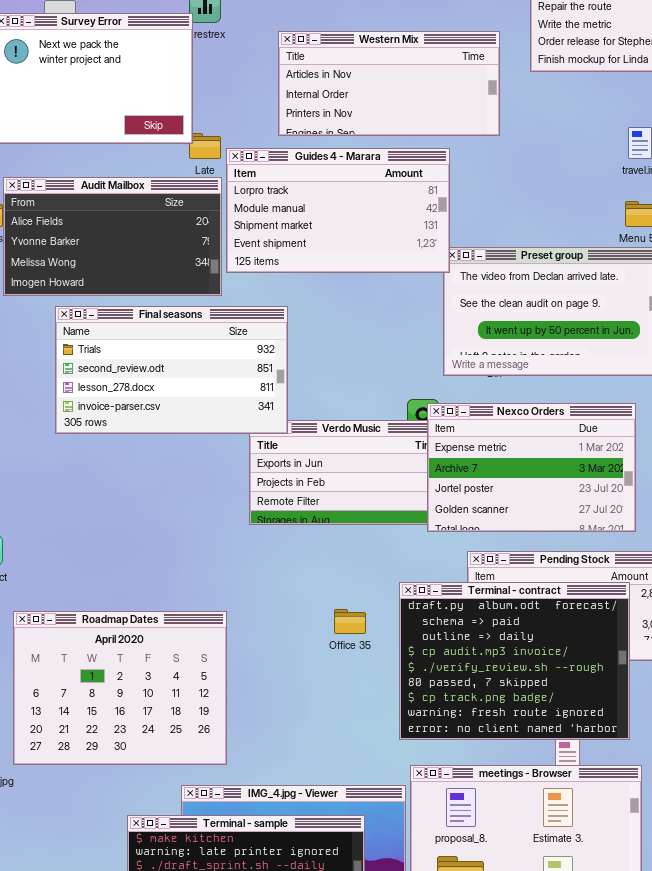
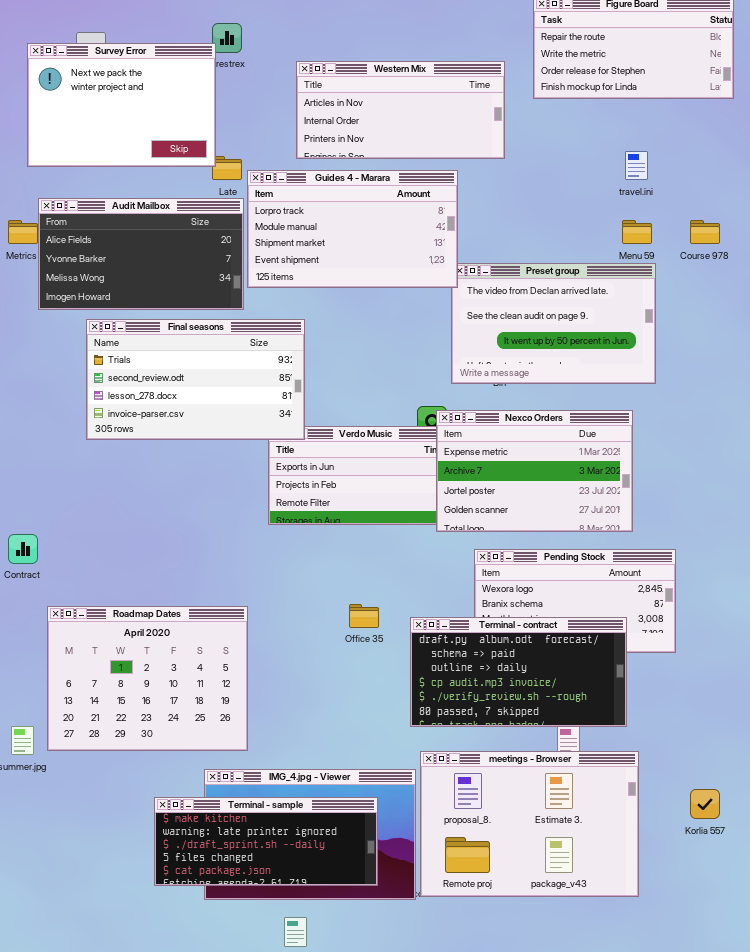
Terminal - contract: [399,582,630,740] -> [410,617,627,727], resized

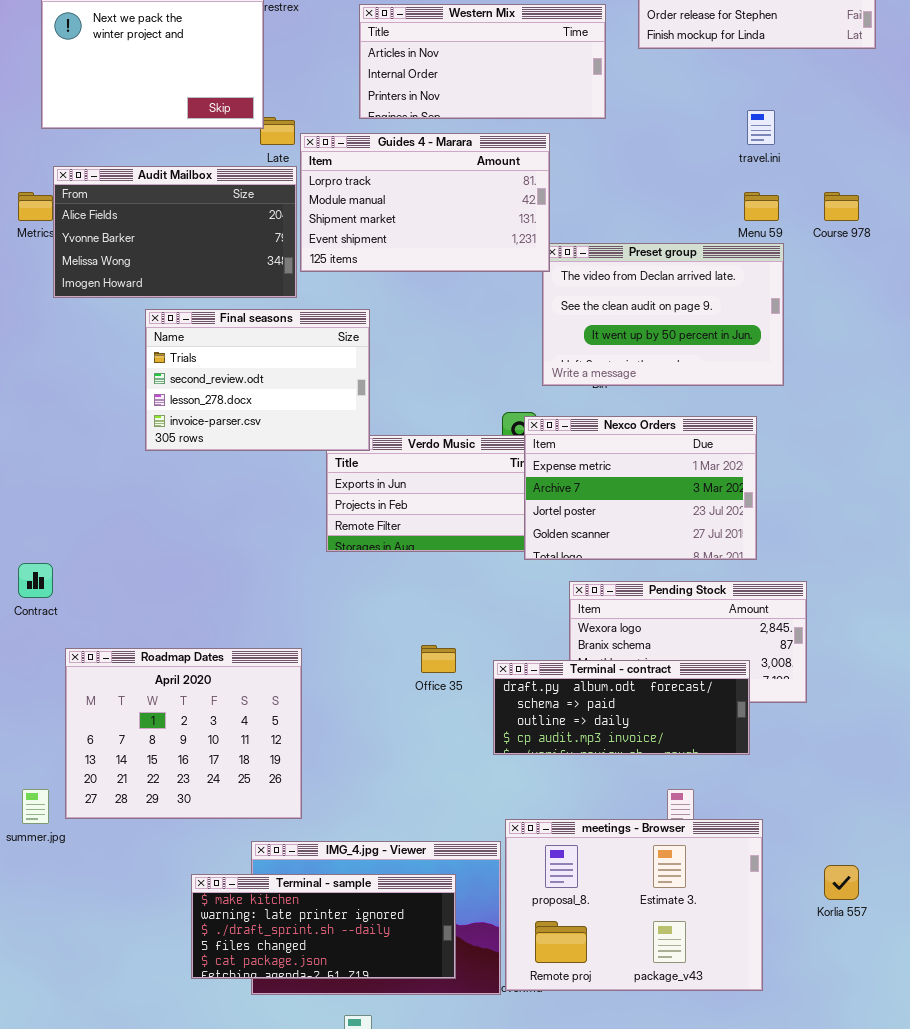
Final seasons: [86,319,305,440] -> [145,309,370,451], resized
Terminal - contract: [410,617,627,727] -> [493,660,750,755], resized

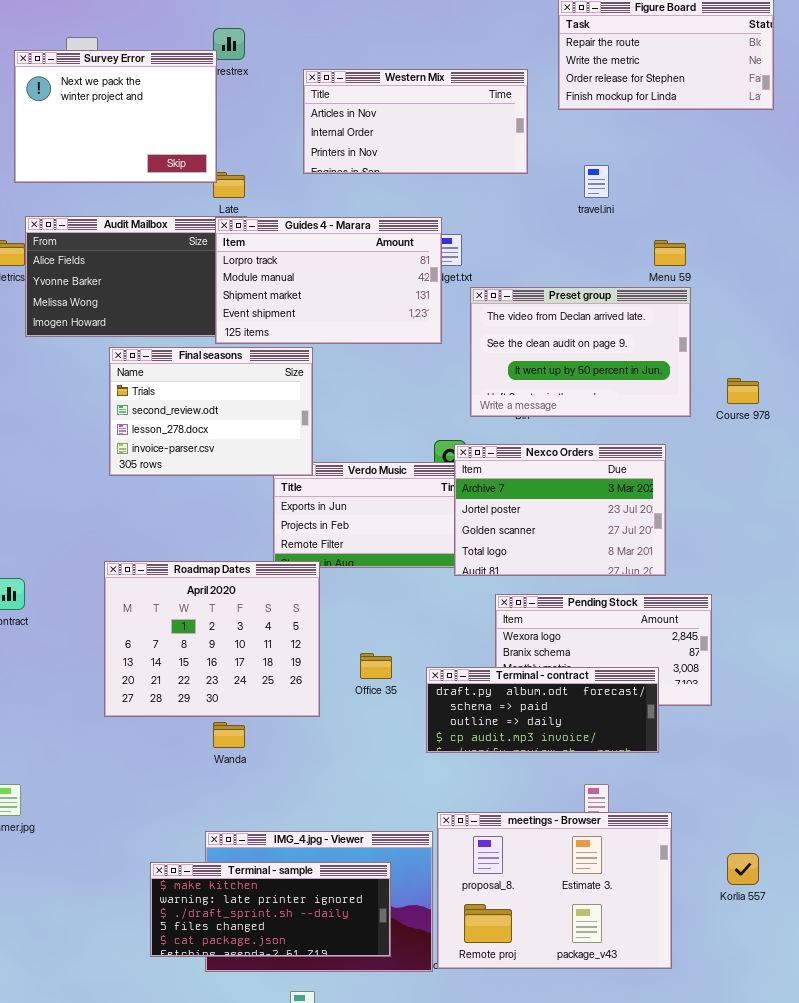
travel.ini: [747,110,775,145] -> [584,165,609,198], moved
Guides 4 - Marara: [300,133,550,272] -> [215,217,442,344], moved
Course 978: [824,192,859,221] -> [727,378,759,404], moved
Nexco Orders: [524,416,757,560] -> [454,444,666,576], scrolled down 1 row
Roadmap Dates: [65,648,302,819] -> [104,561,320,717], moved

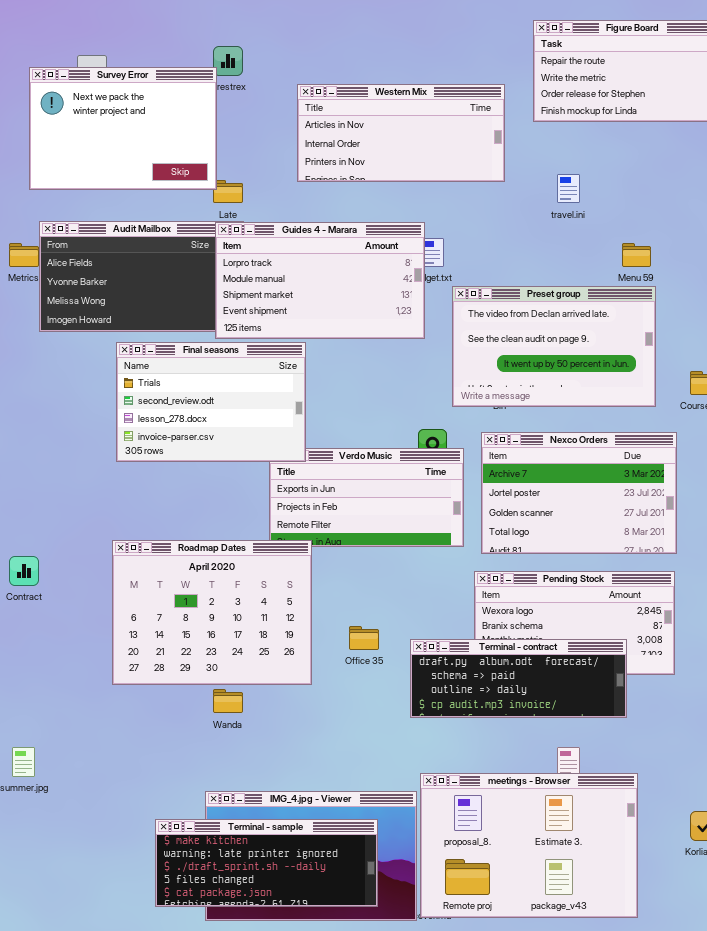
Nexco Orders: [454,444,666,576] -> [481,432,677,554], moved

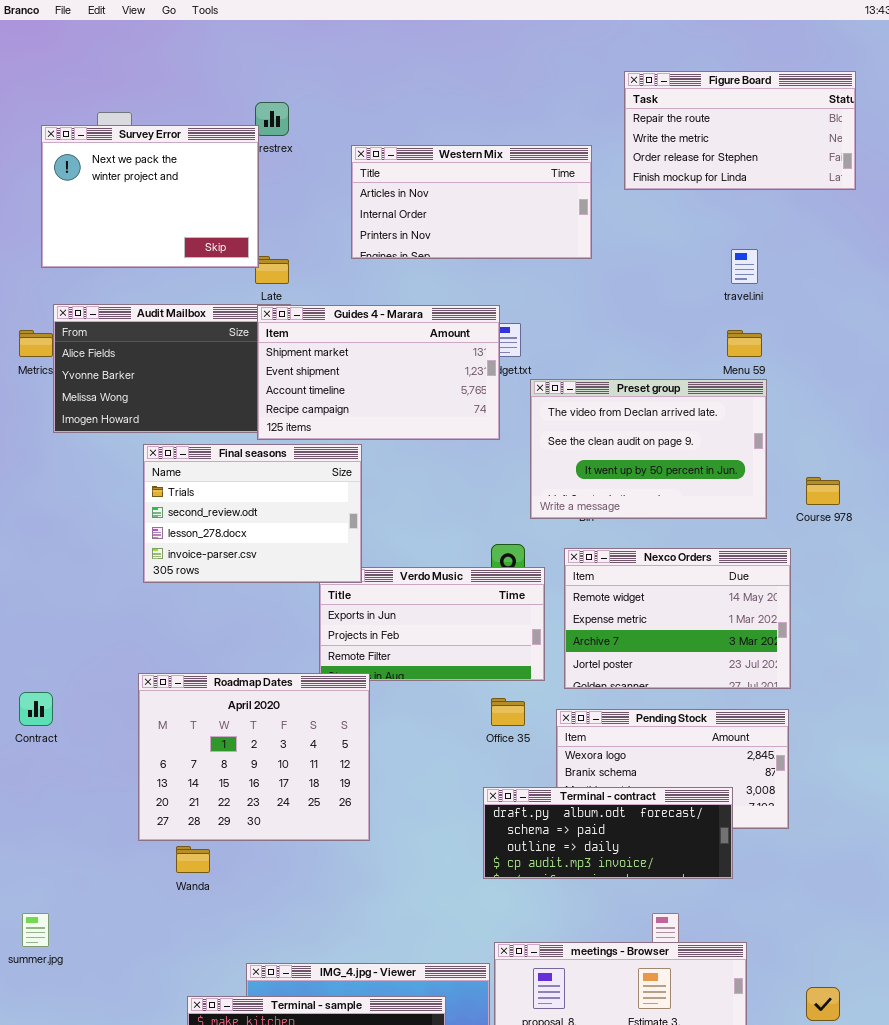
travel.ini: [557,174,580,203] -> [731,249,758,284], moved
Guides 4 - Marara: [215,222,425,339] -> [257,305,500,440], scrolled down 2 rows
Nexco Orders: [481,432,677,554] -> [564,548,791,689], scrolled up 2 rows
Office 35: [349,626,379,650] -> [491,698,525,726], moved
Wanda: [213,689,243,713] -> [176,846,210,873], moved

